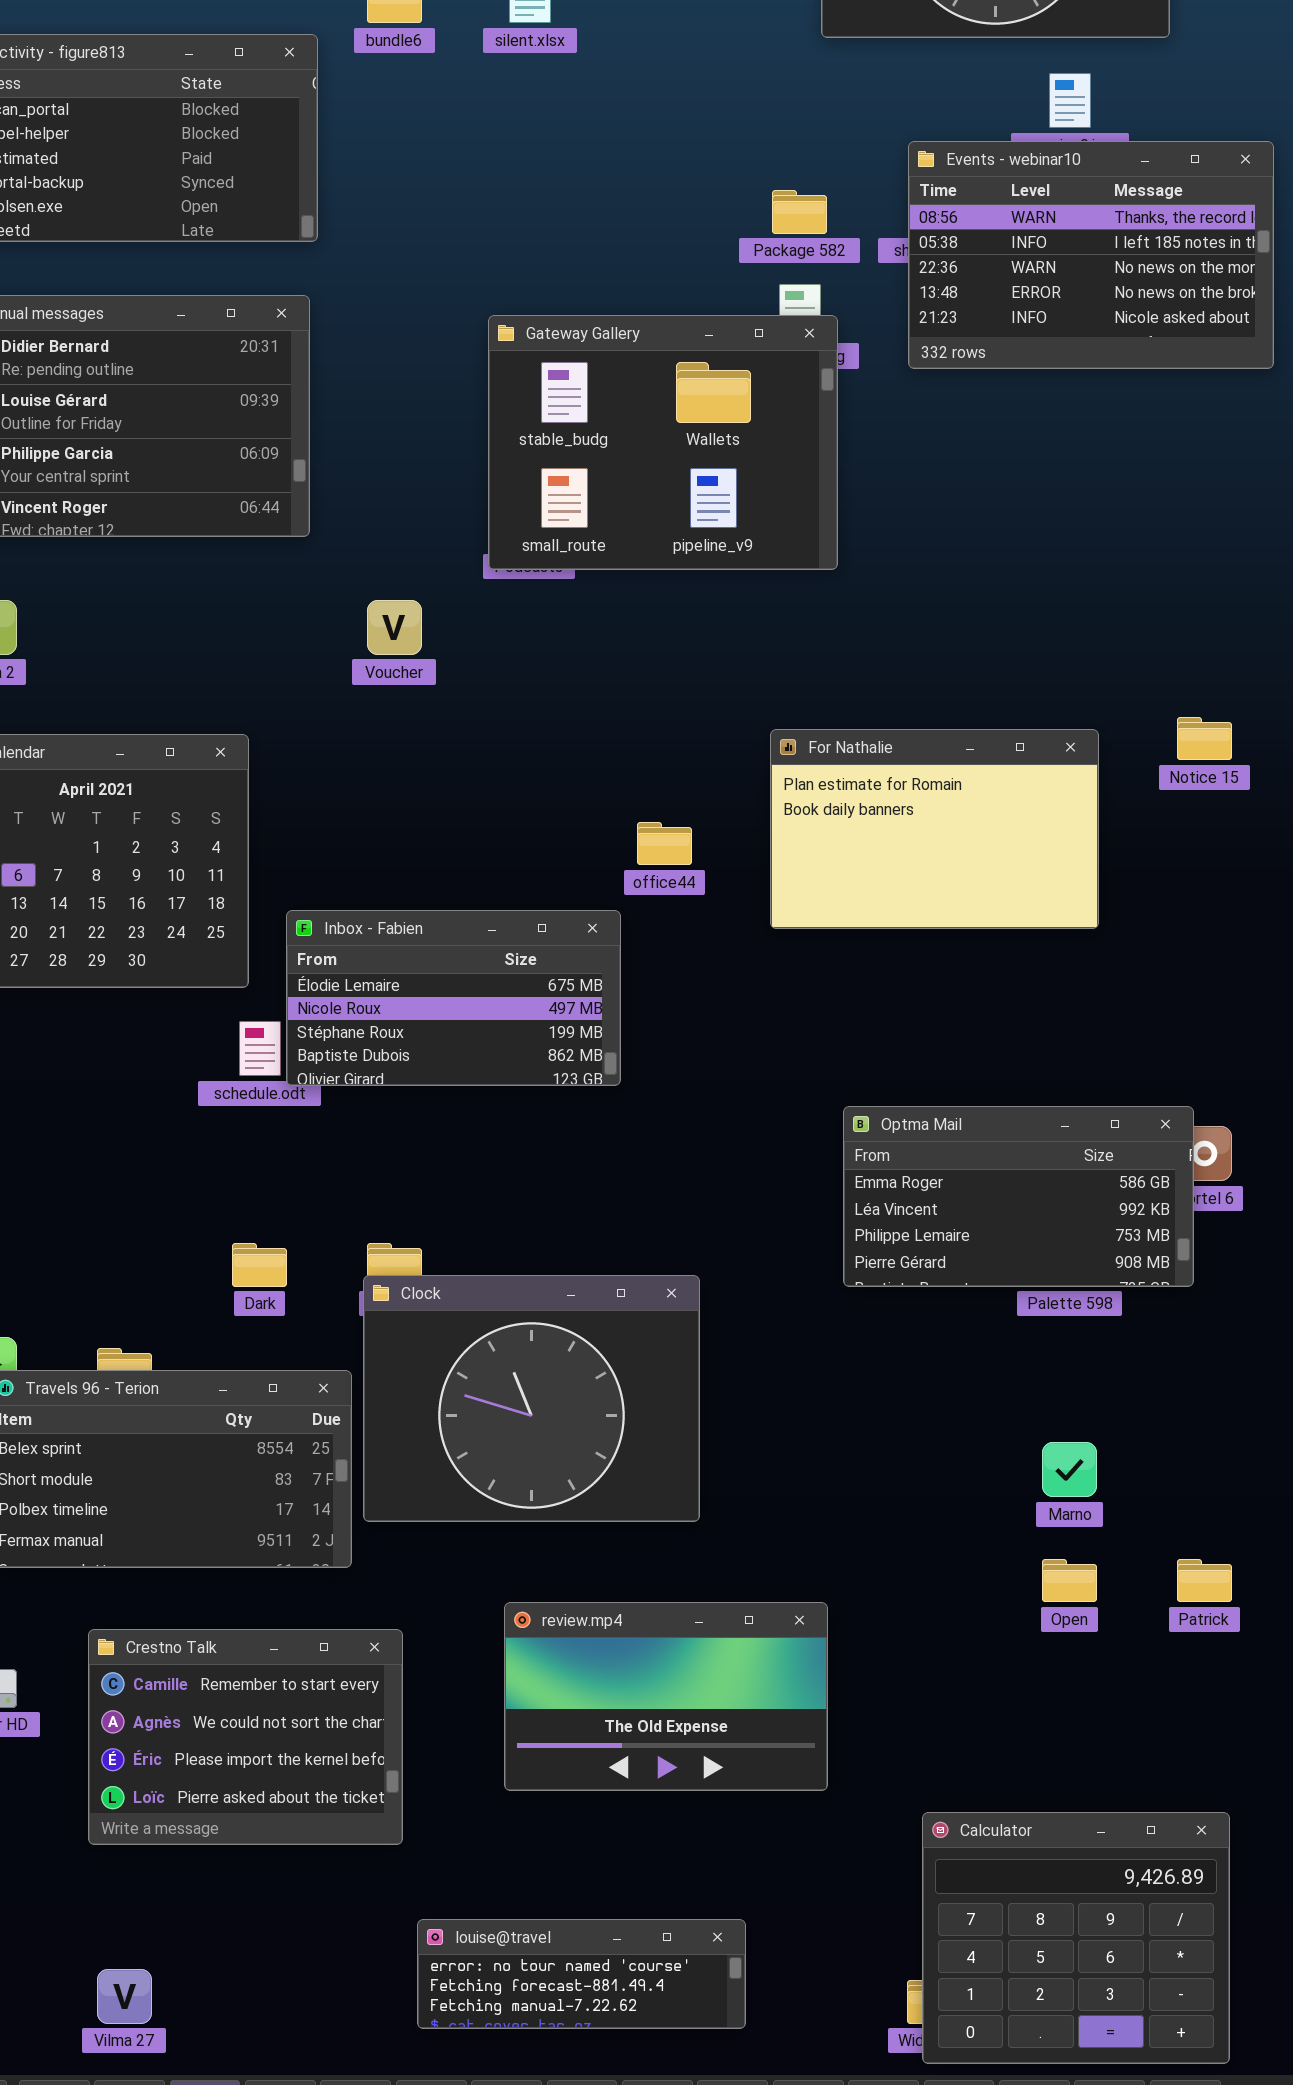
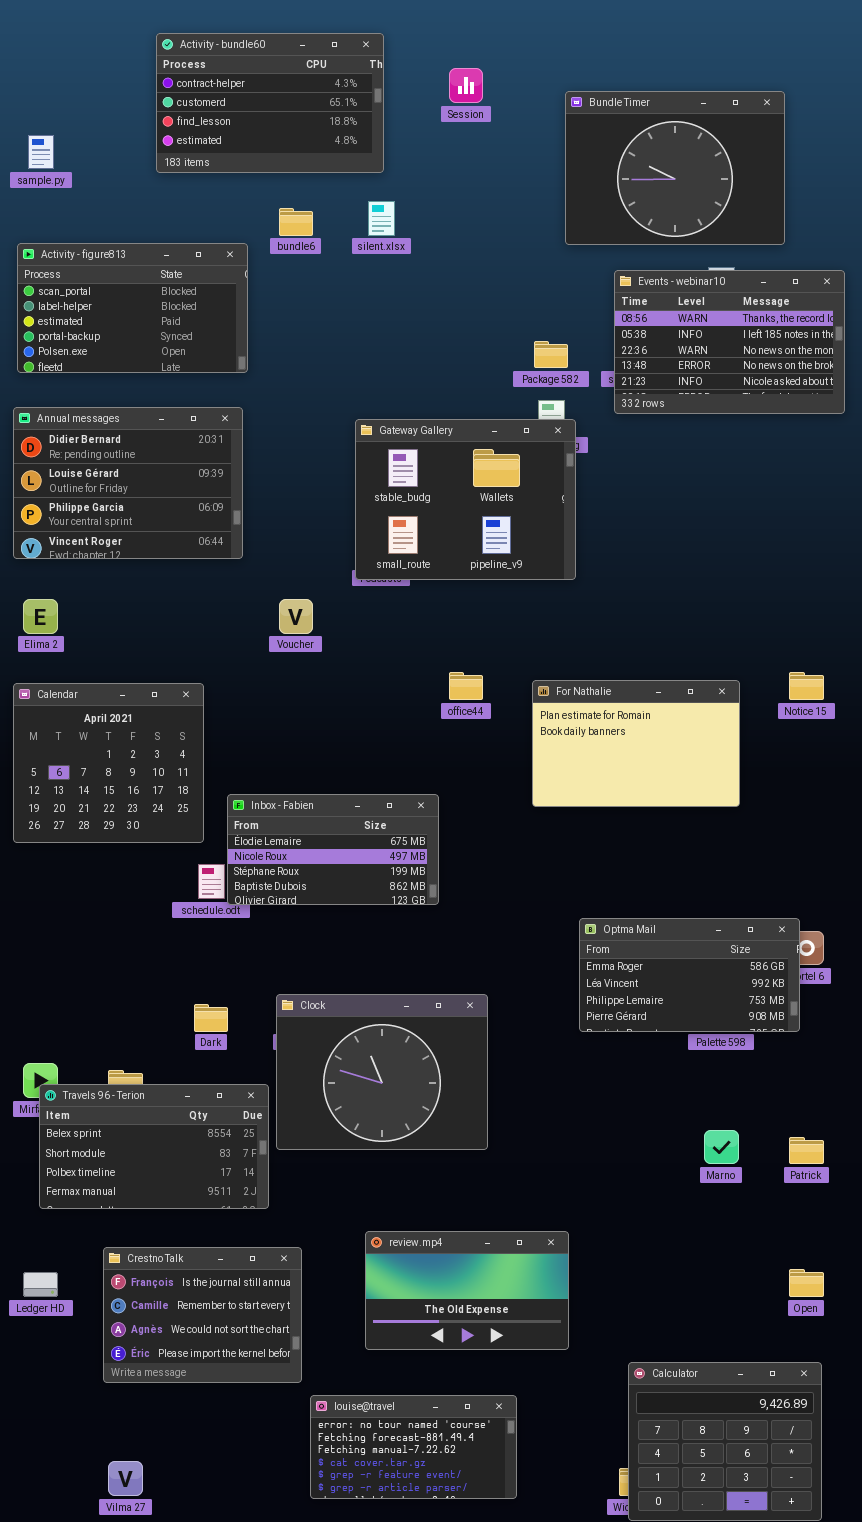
Events - webinar10: [908,141,1274,369] -> [614,270,845,414], moved
office44: [637,822,692,865] -> [449,672,483,700], moved
Clock: [363,1275,700,1522] -> [276,994,488,1150], moved
Open: [1042,1559,1097,1602] -> [789,1269,824,1297], moved
Patrick: [1177,1559,1232,1602] -> [789,1137,824,1164], moved
Crestno Talk: [88,1629,403,1845] -> [103,1247,302,1383], scrolled up 1 row
louise@travel: [417,1919,746,2029] -> [310,1395,517,1499], resized

